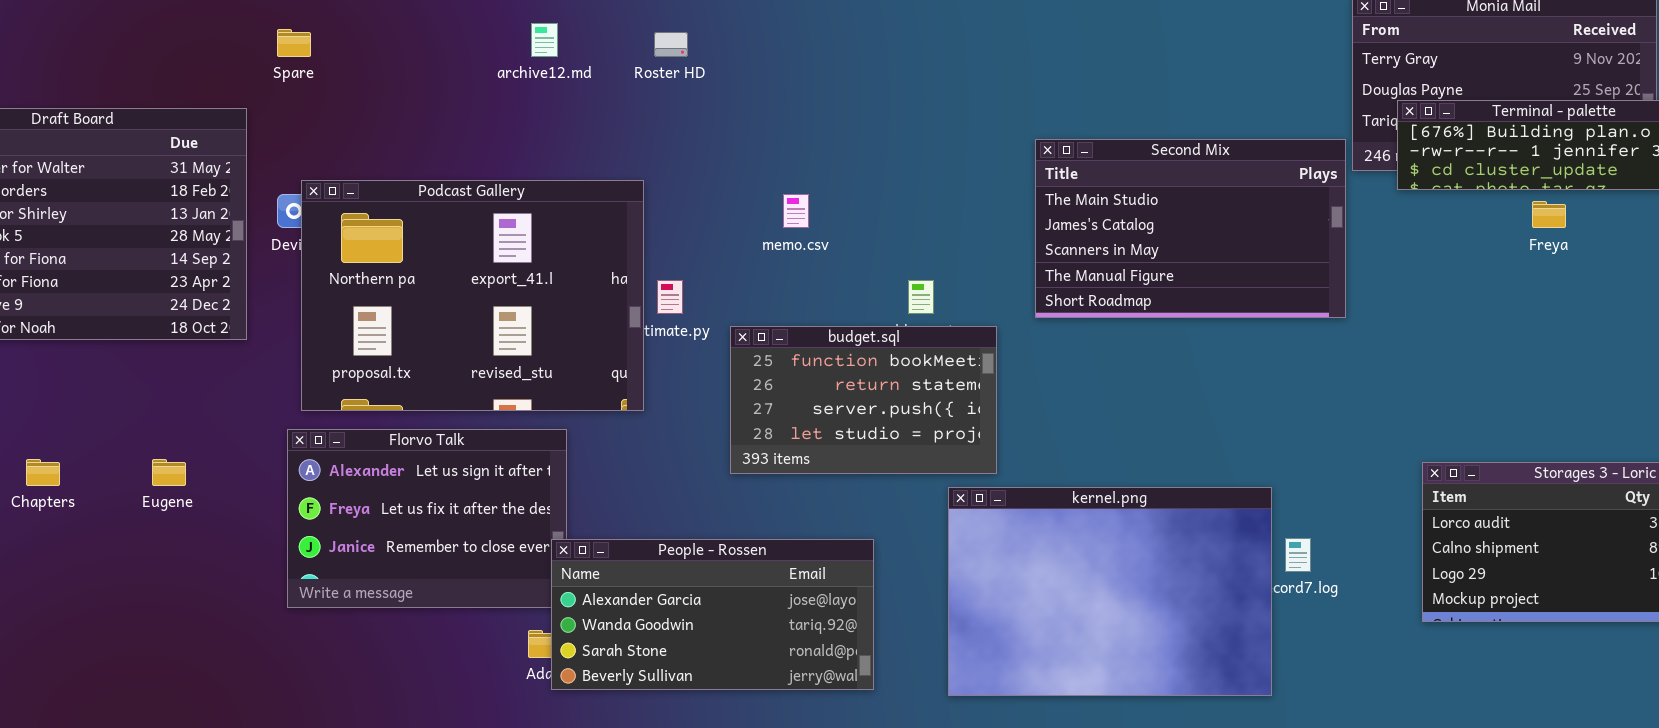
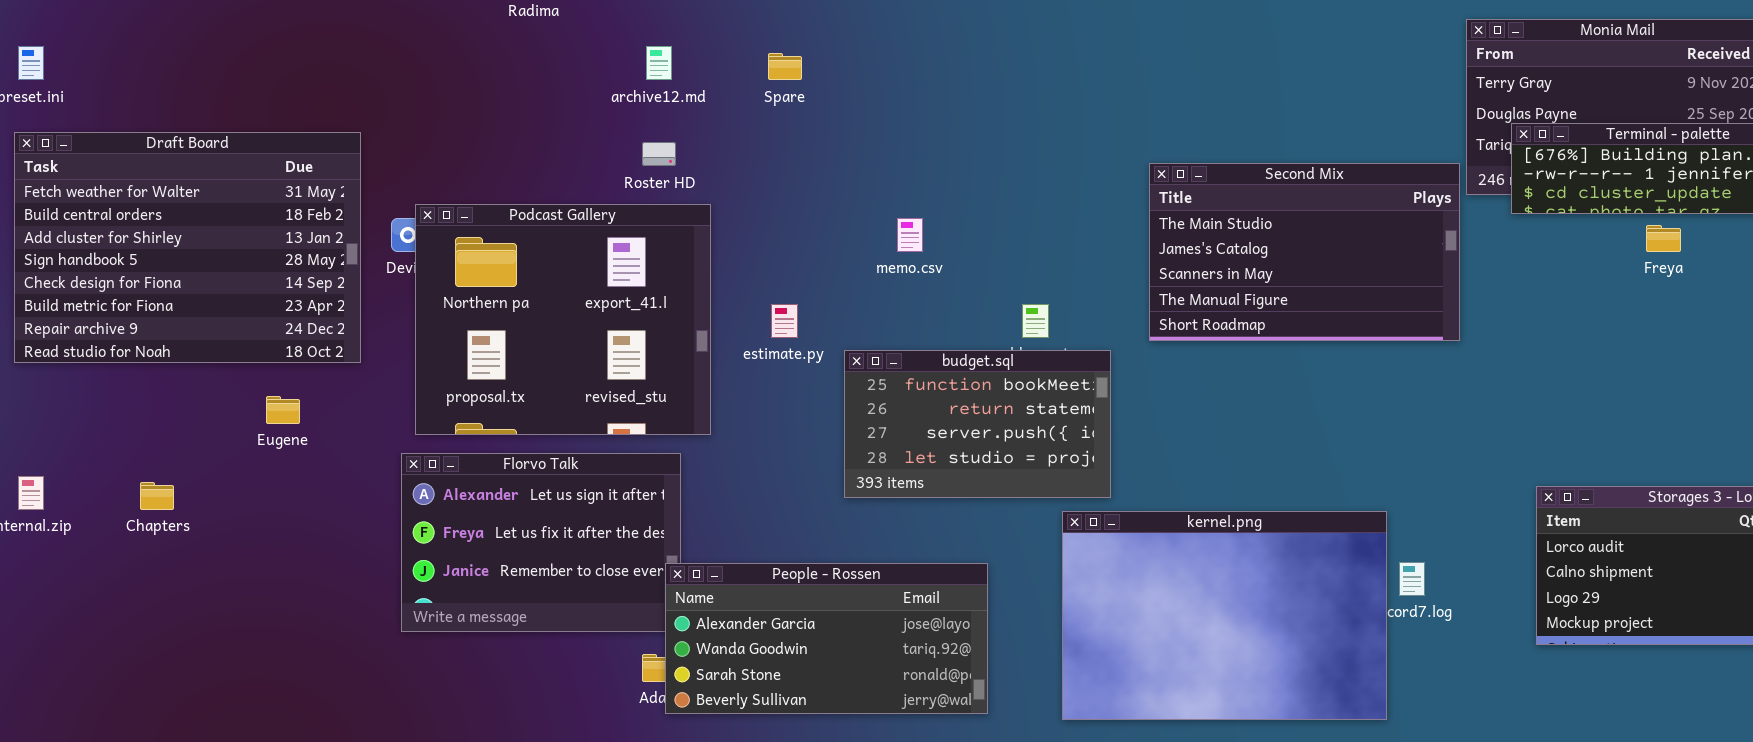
Spare: [277,29,311,57] -> [768,53,802,80], moved
Roster HD: [654,32,688,57] -> [642,142,676,166], moved
Podcast Gallery: [301,180,644,411] -> [415,204,711,435], resized
Eugene: [152,459,186,486] -> [266,396,300,424], moved

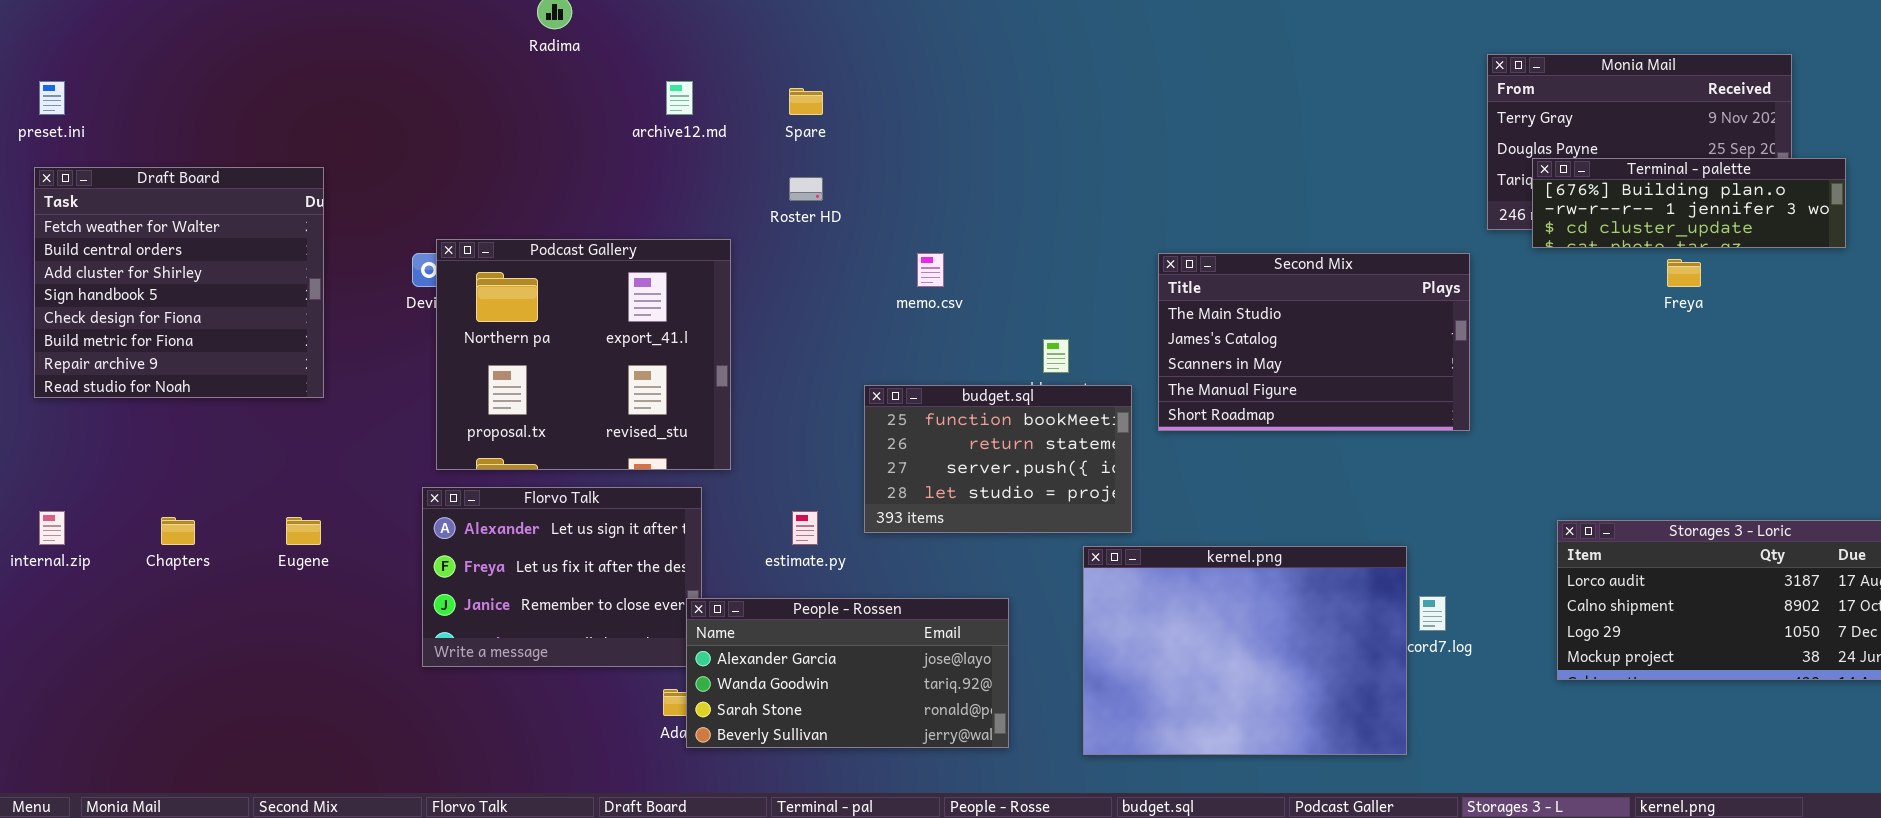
Draft Board: [14,132,361,363] -> [34,167,324,398], resized
Roster HD: [642,142,676,166] -> [789,177,823,201], moved
Second Mix: [1149,163,1460,341] -> [1158,253,1470,431], moved
estimate.py: [771,304,798,338] -> [792,511,818,545], moved
Eugene: [266,396,300,424] -> [286,517,321,545], moved

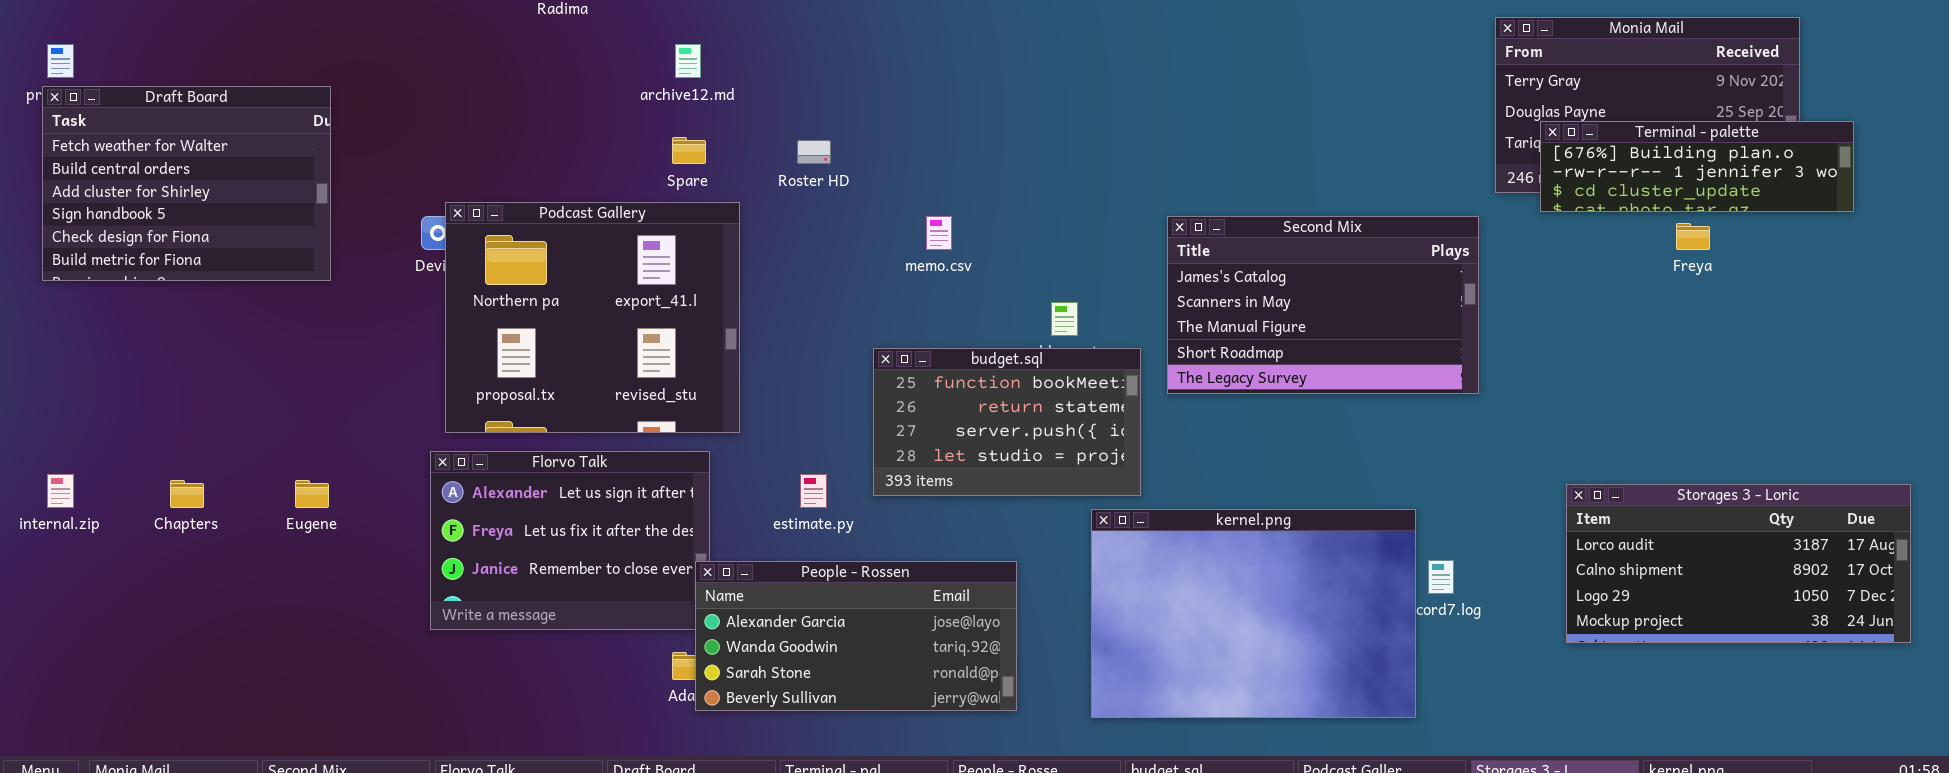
Spare: [789,88,823,115] -> [672,137,706,164], moved
Draft Board: [34,167,324,398] -> [42,86,331,281], moved, resized
Second Mix: [1158,253,1470,431] -> [1167,216,1479,394], scrolled down 1 row

